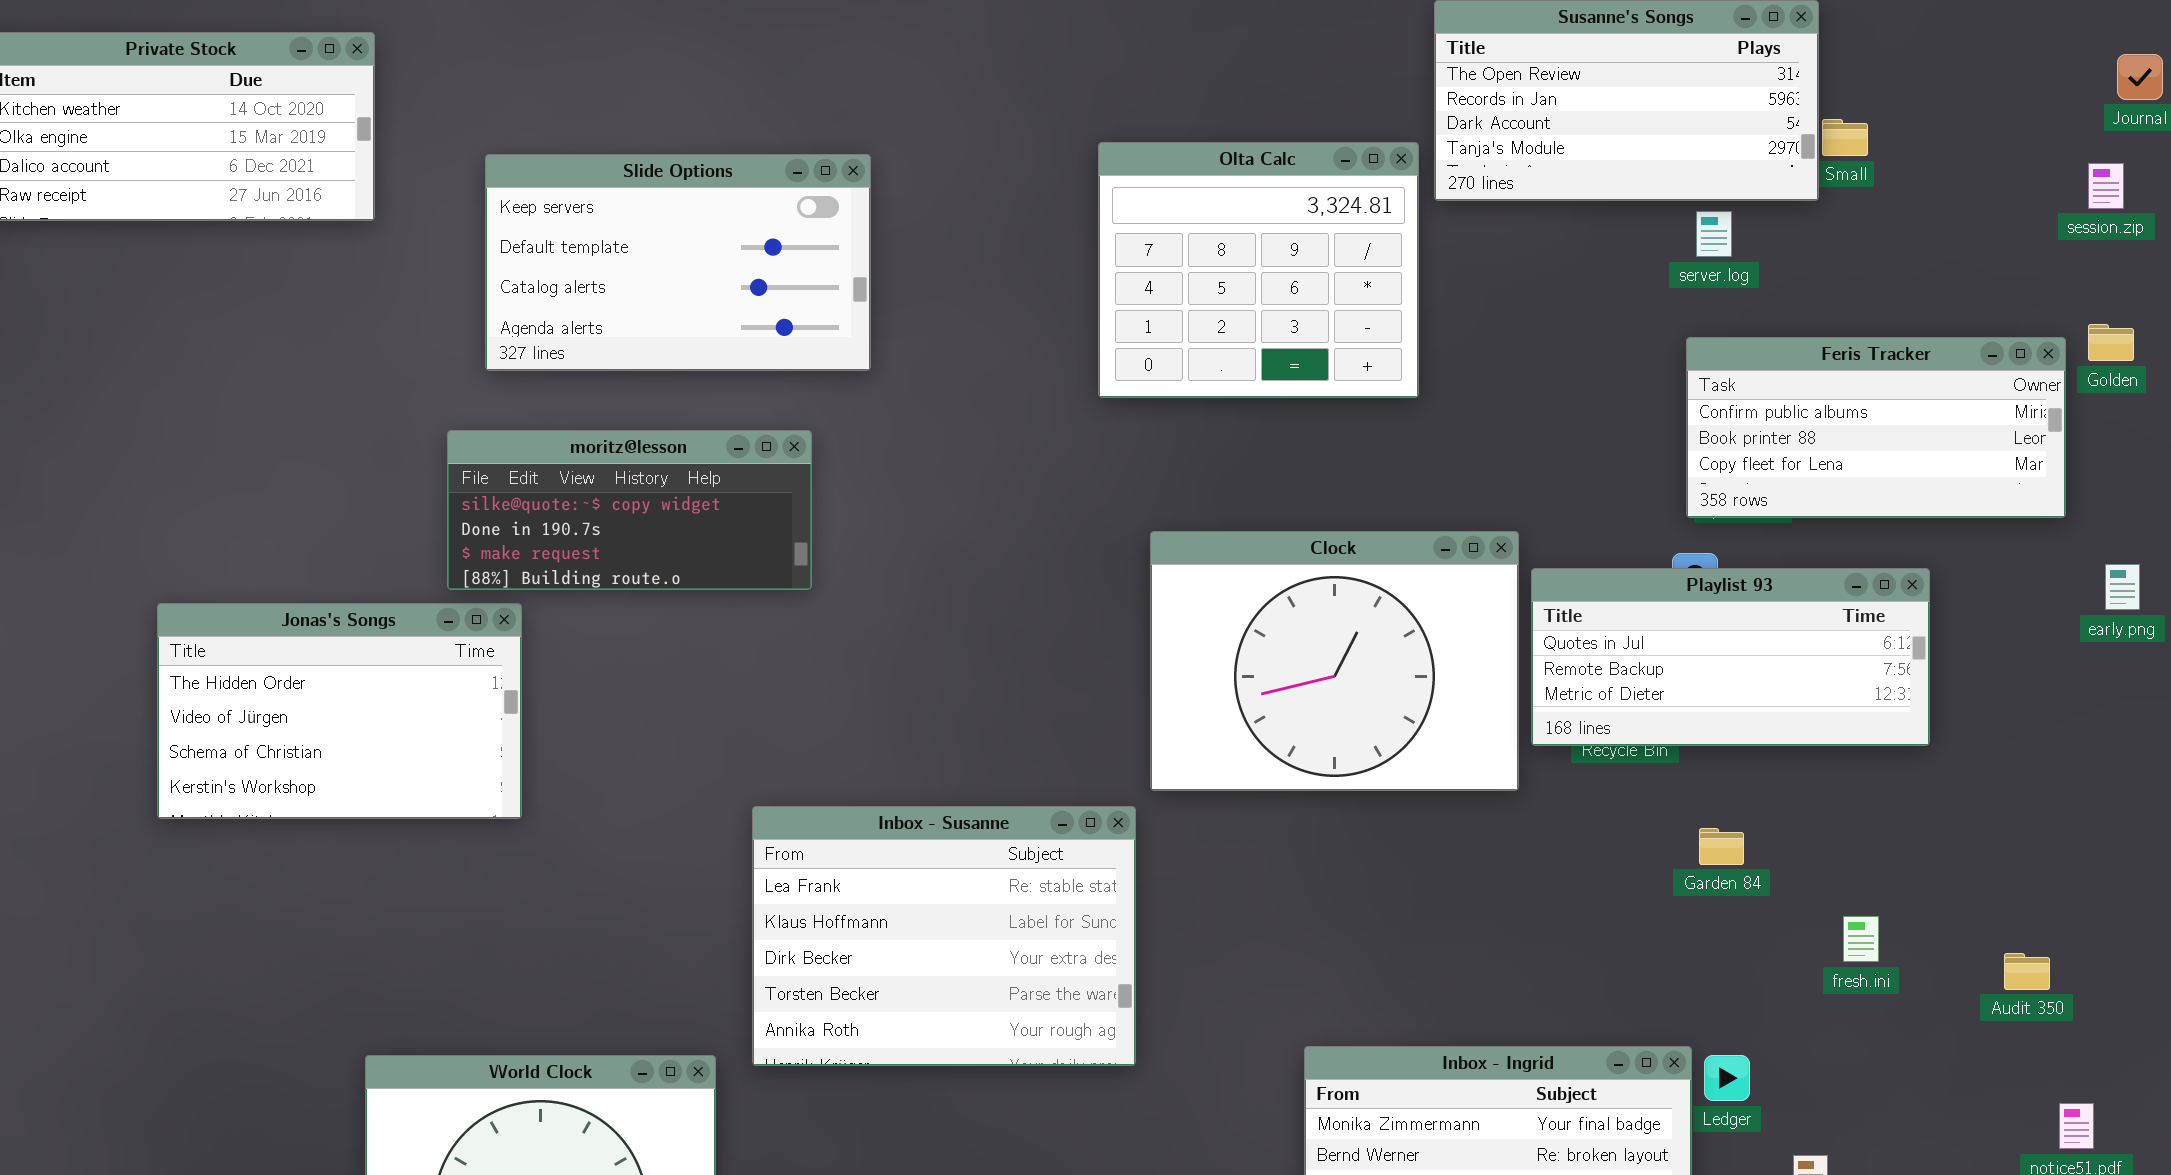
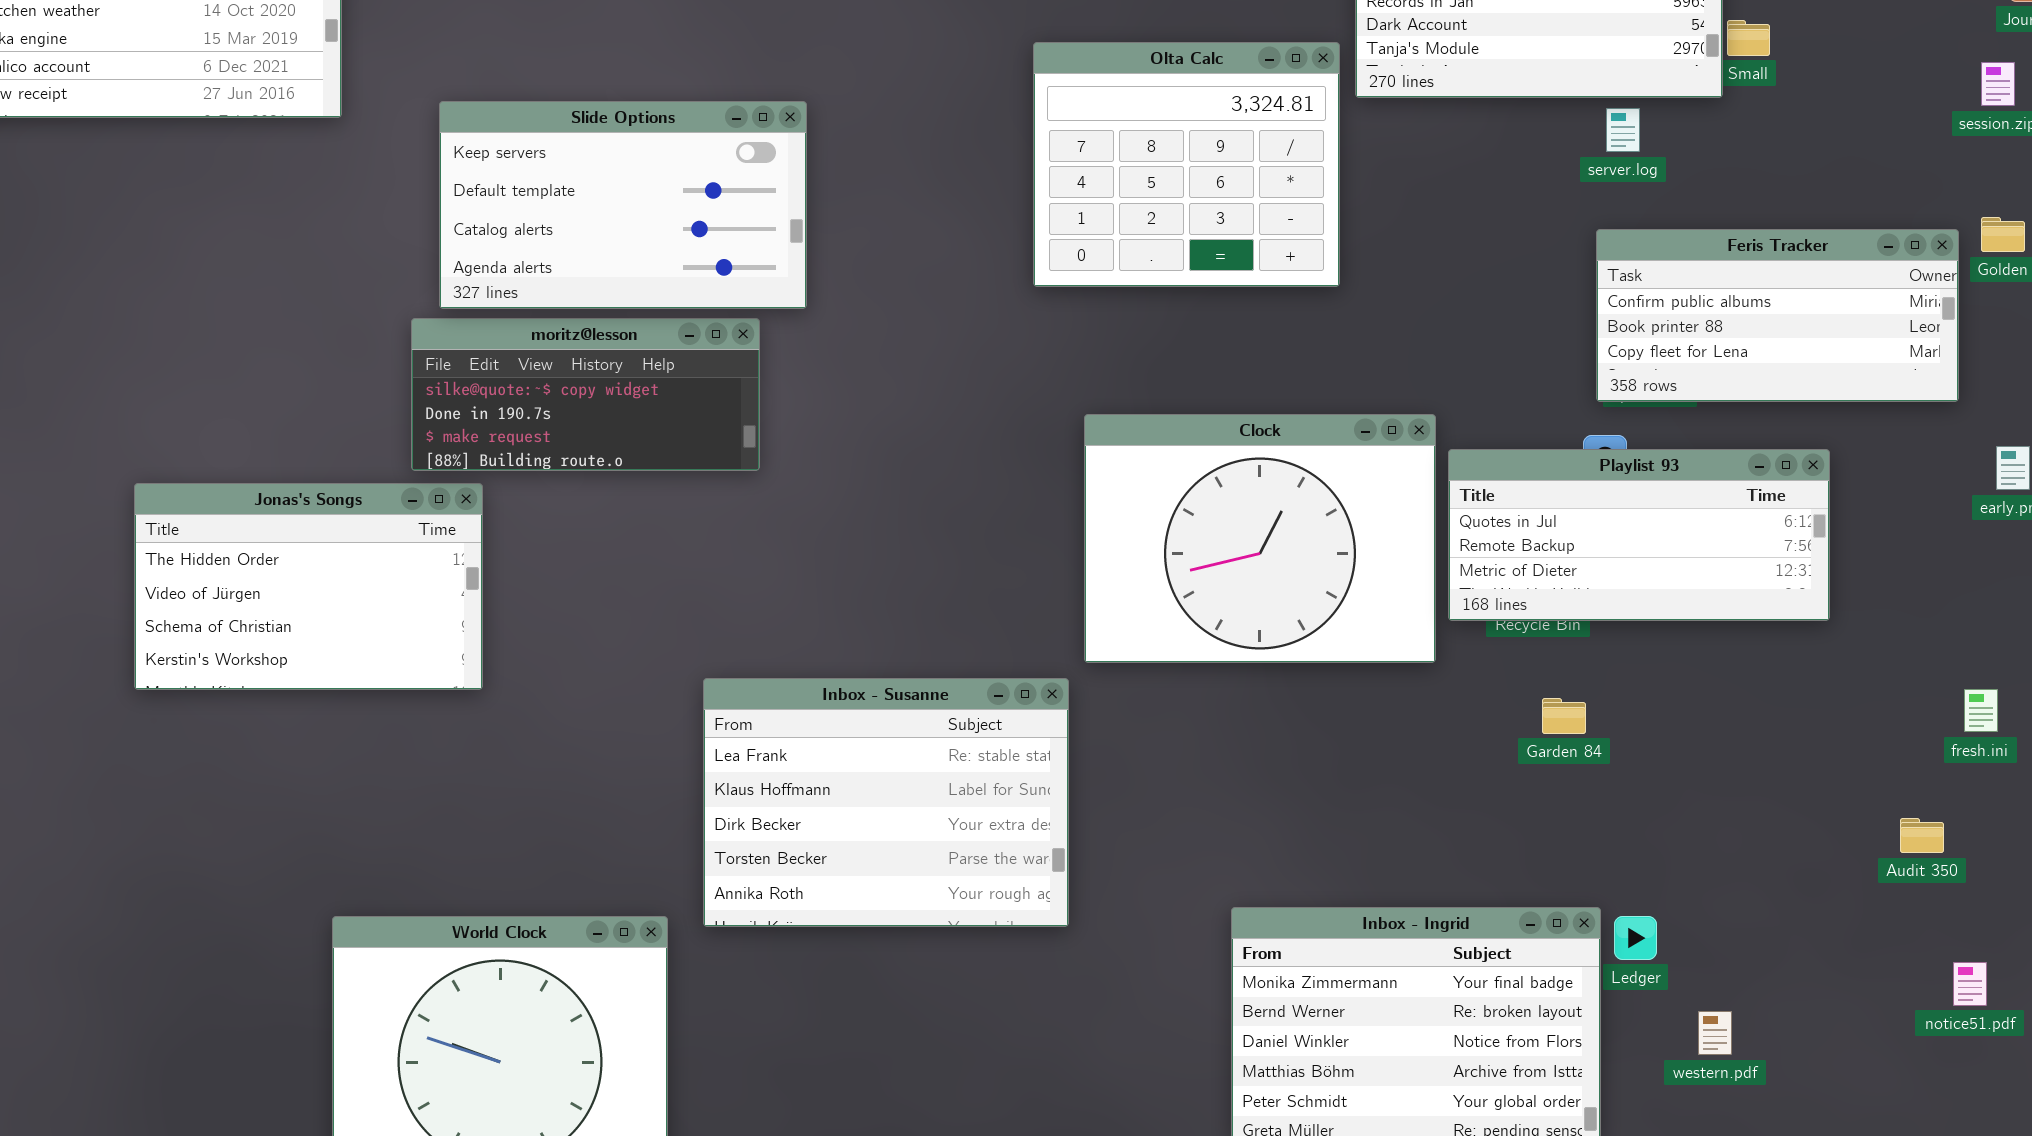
Slide Options: [485,154,871,371] -> [439,101,807,309], moved
Garden 84: [1699,828,1744,865] -> [1542,698,1586,734], moved
fresh.ini: [1843,916,1879,962] -> [1964,689,1998,732], moved

